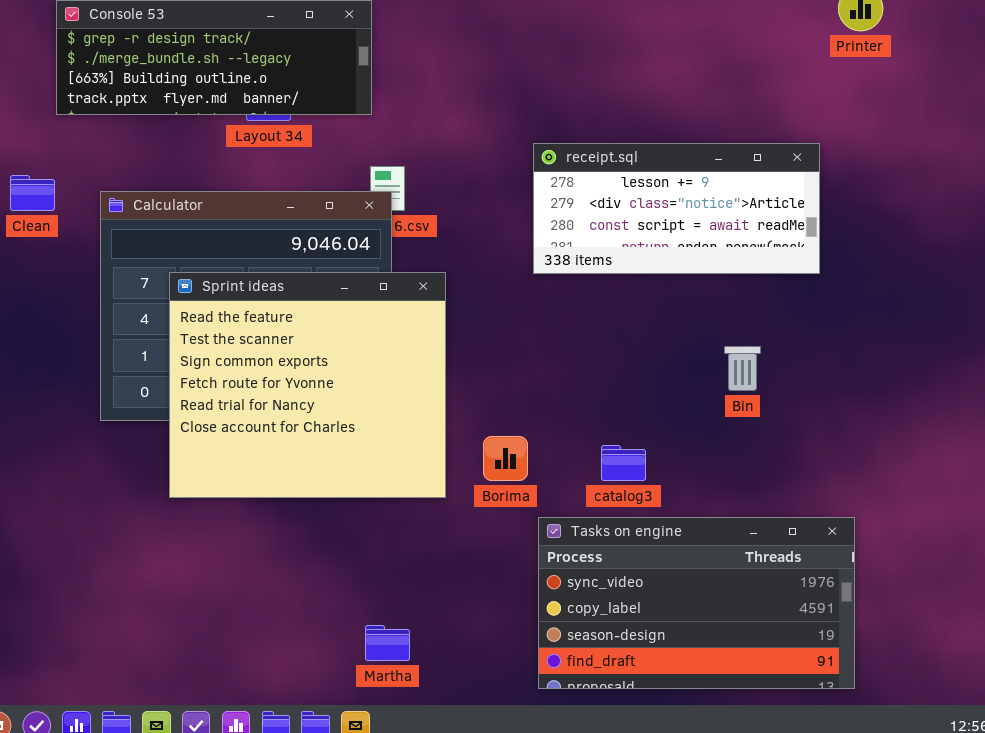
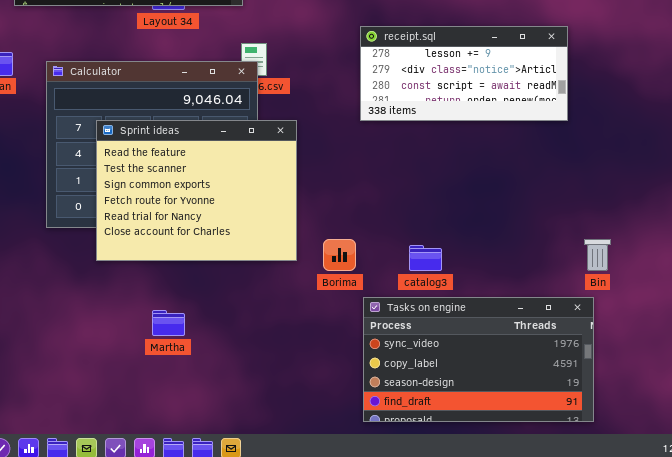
Sprint ideas: [169,272,446,498] -> [96,120,297,261], resized
Bin: [724,346,761,391] -> [584,239,611,271], moved
Martha: [365,625,410,661] -> [152,310,185,336], moved

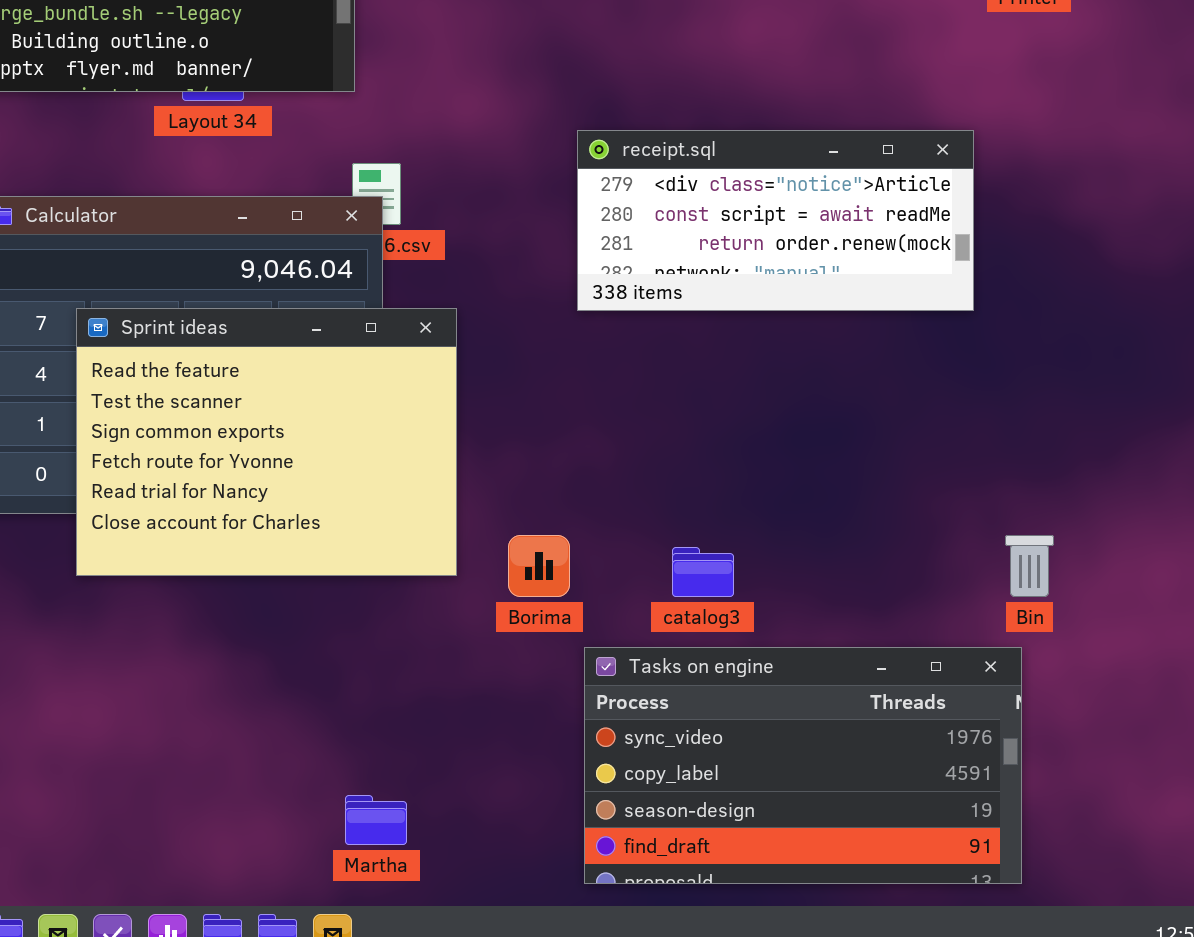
receipt.sql: [360,26,568,121] -> [577,130,974,311], scrolled down 1 row
Martha: [152,310,185,336] -> [345,795,407,845], moved

